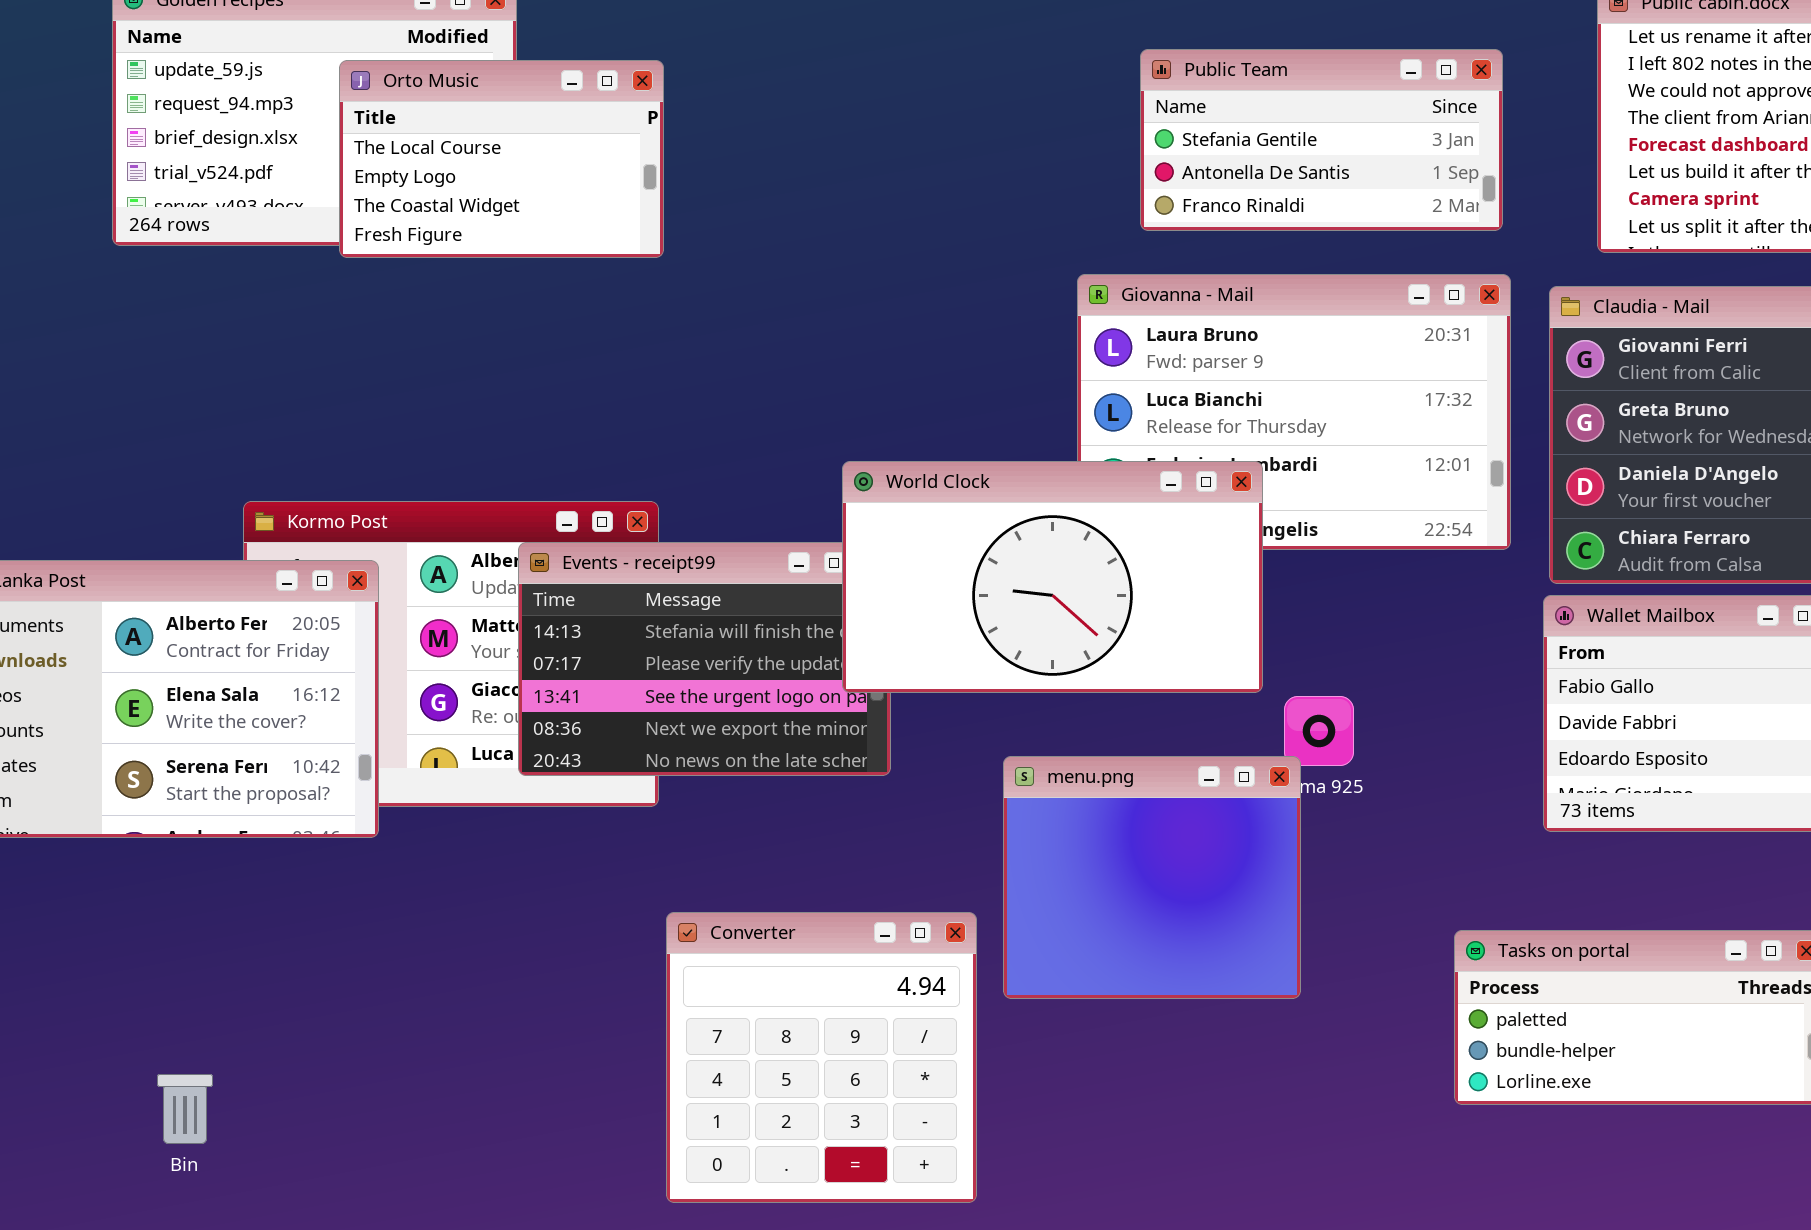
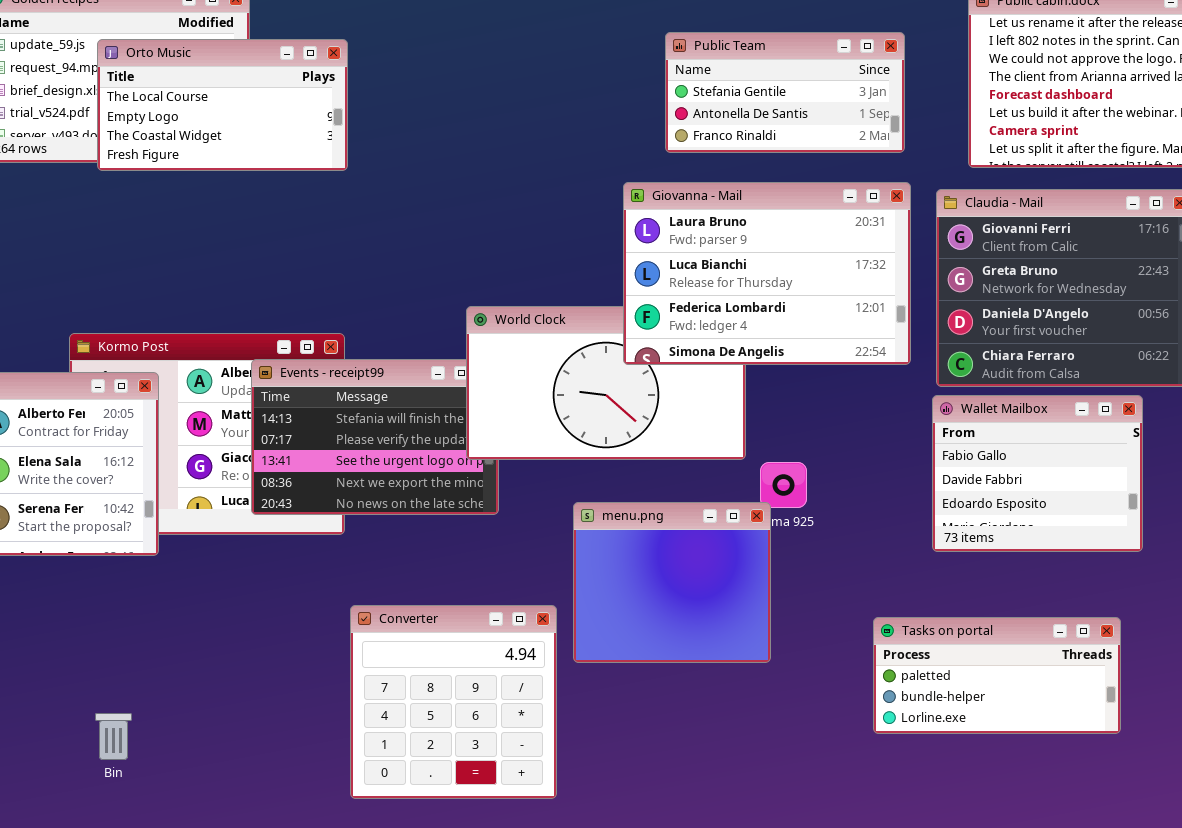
Orto Music: [339,60,664,258] -> [97,39,348,171], resized
Giovanna - Mail: [1077,274,1511,550] -> [623,182,911,365], raised
Bin: [157,1074,213,1144] -> [95,713,132,760], moved

